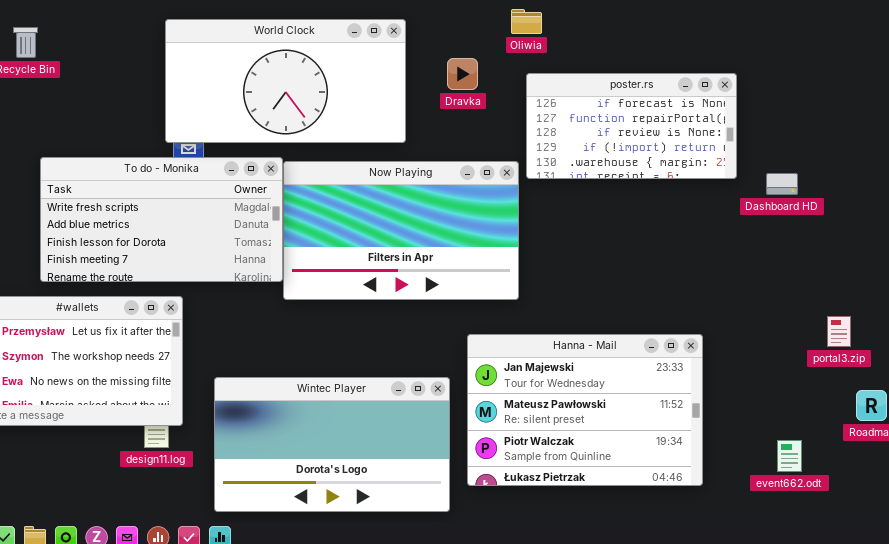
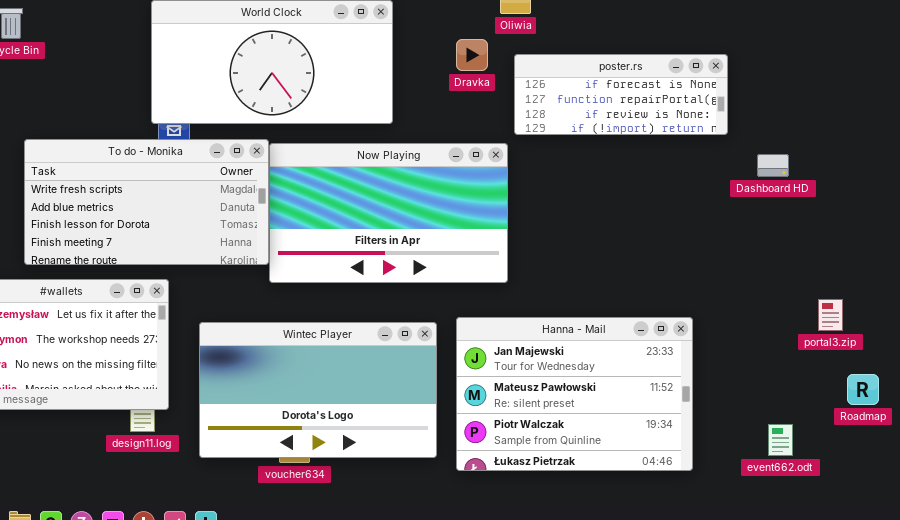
Dravka: [447,58,478,90] -> [456,39,488,71], moved
poster.rs: [526,73,737,179] -> [514,54,728,135], resized
Wintec Player: [214,377,450,512] -> [199,322,437,458], moved

